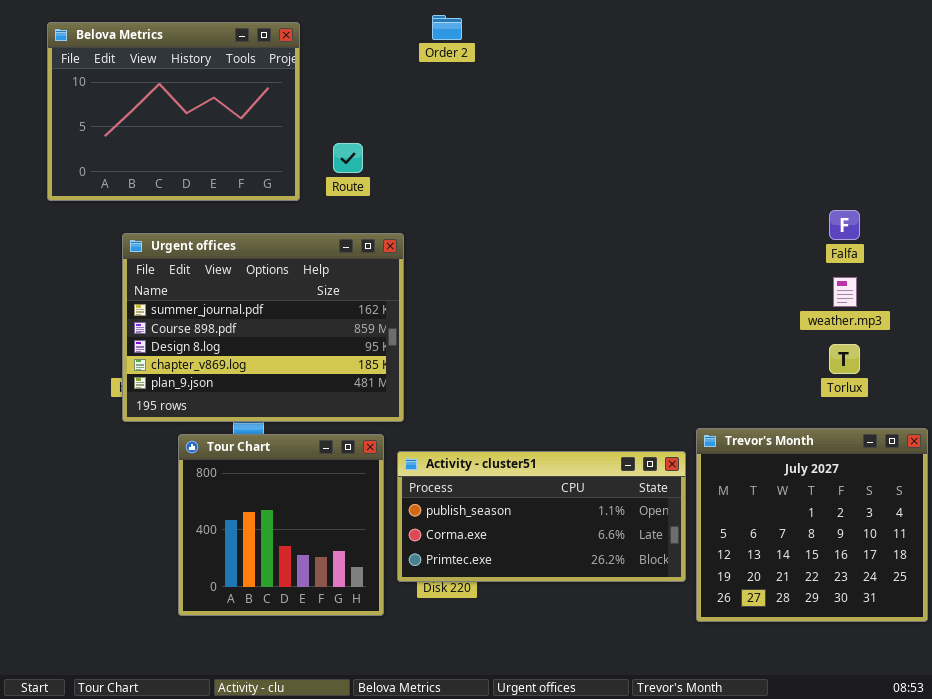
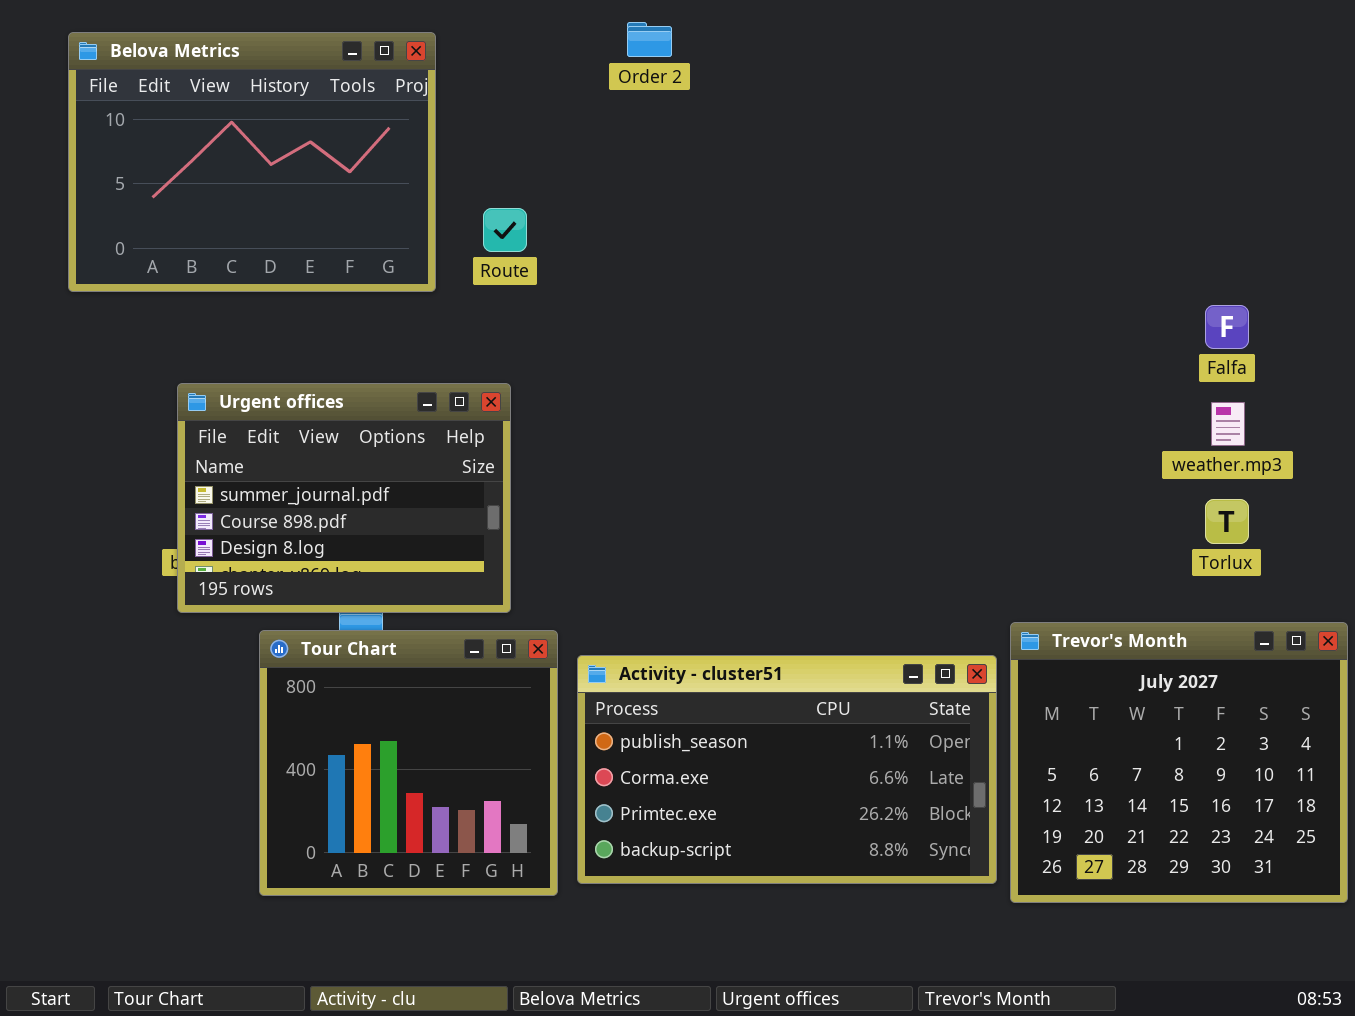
Urgent offices: [122,233,404,422] -> [177,383,511,613], resized
Activity - cluster51: [397,451,686,582] -> [577,655,997,884], resized

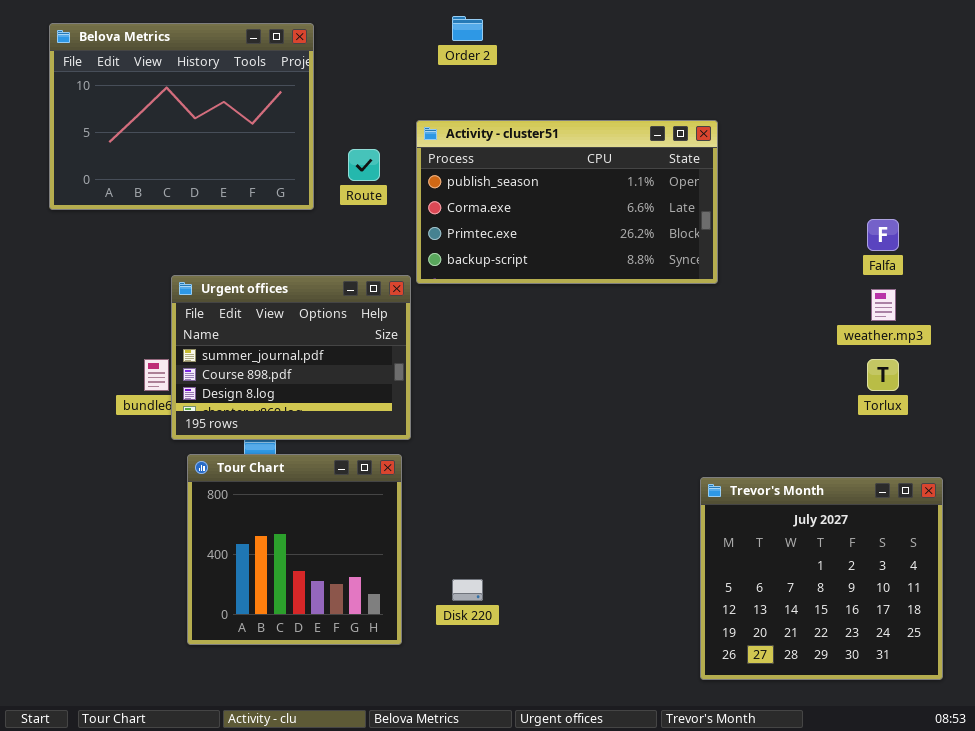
Urgent offices: [177,383,511,613] -> [171,275,411,440], moved
Trevor's Month: [1010,622,1348,903] -> [700,477,943,680], moved
Activity - cluster51: [577,655,997,884] -> [416,120,718,284], moved

